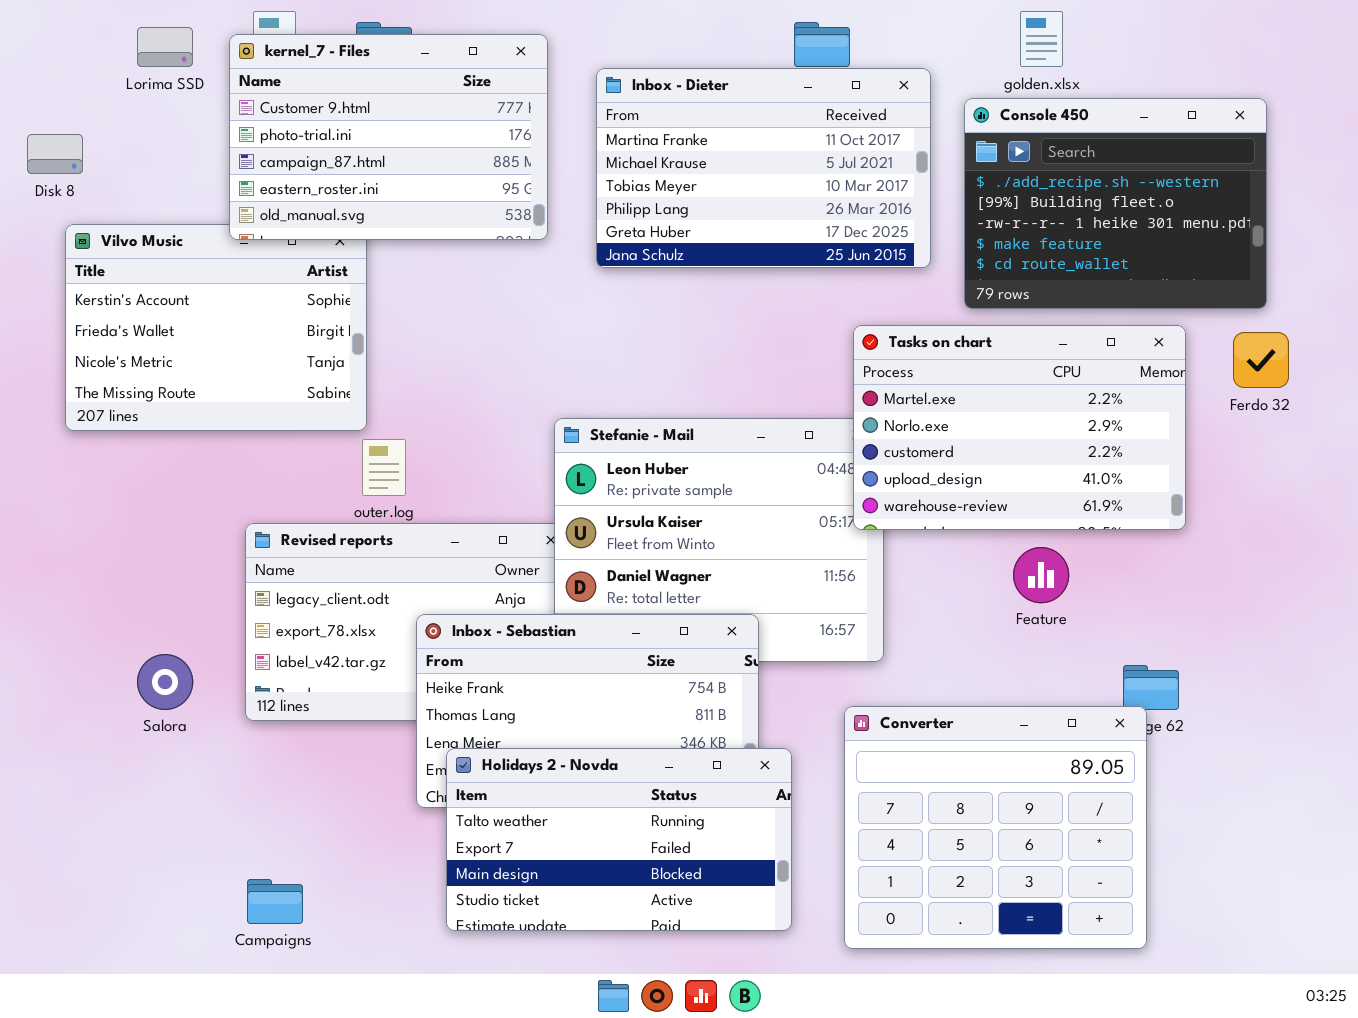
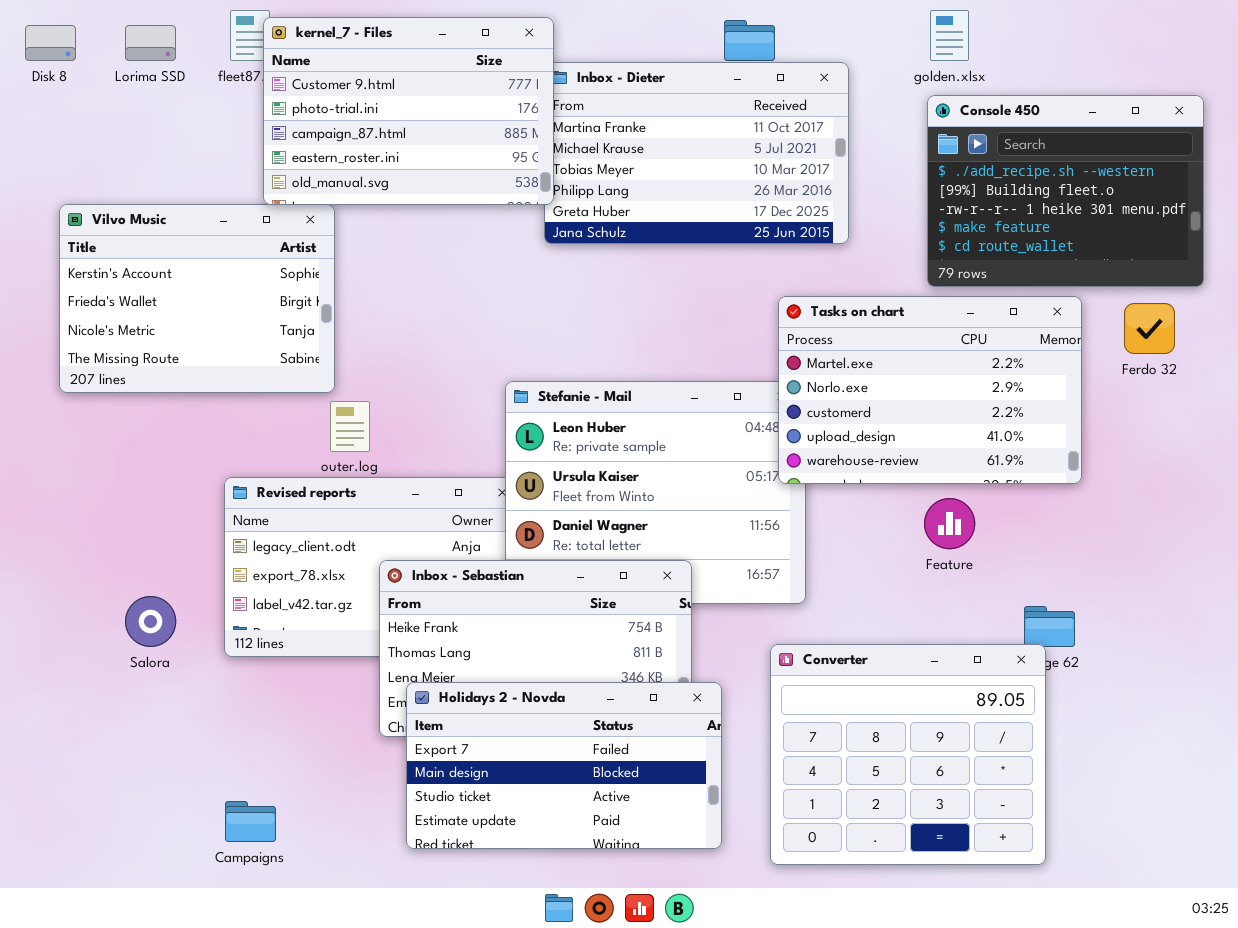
kernel_7 - Files: [229,34,548,240] -> [263,17,554,205], moved
Console 450: [964,98,1267,309] -> [927,95,1204,287], moved
Disk 8: [27,134,83,174] -> [25,25,76,61], moved
Holidays 2 - Novda: [446,748,792,931] -> [406,682,722,849], scrolled down 1 row

